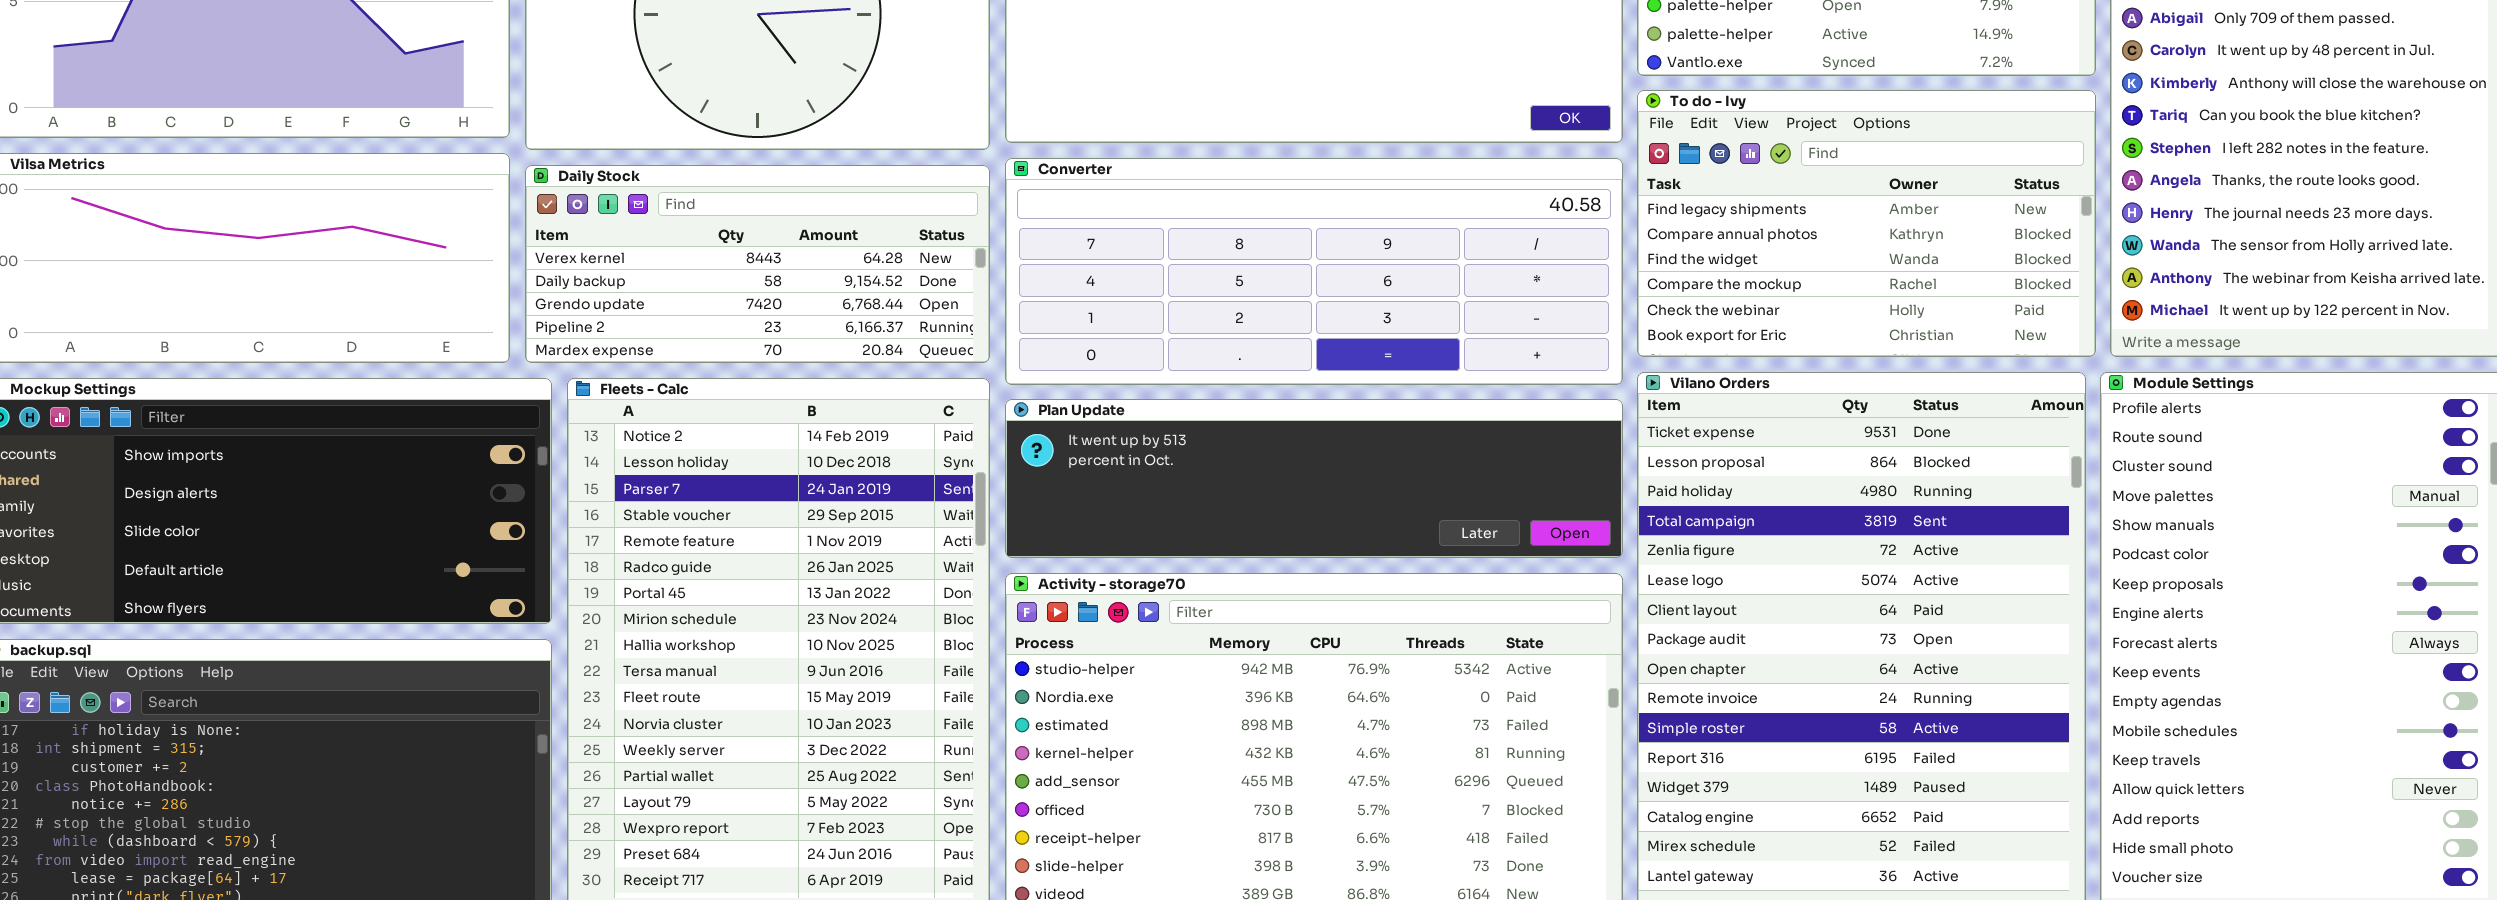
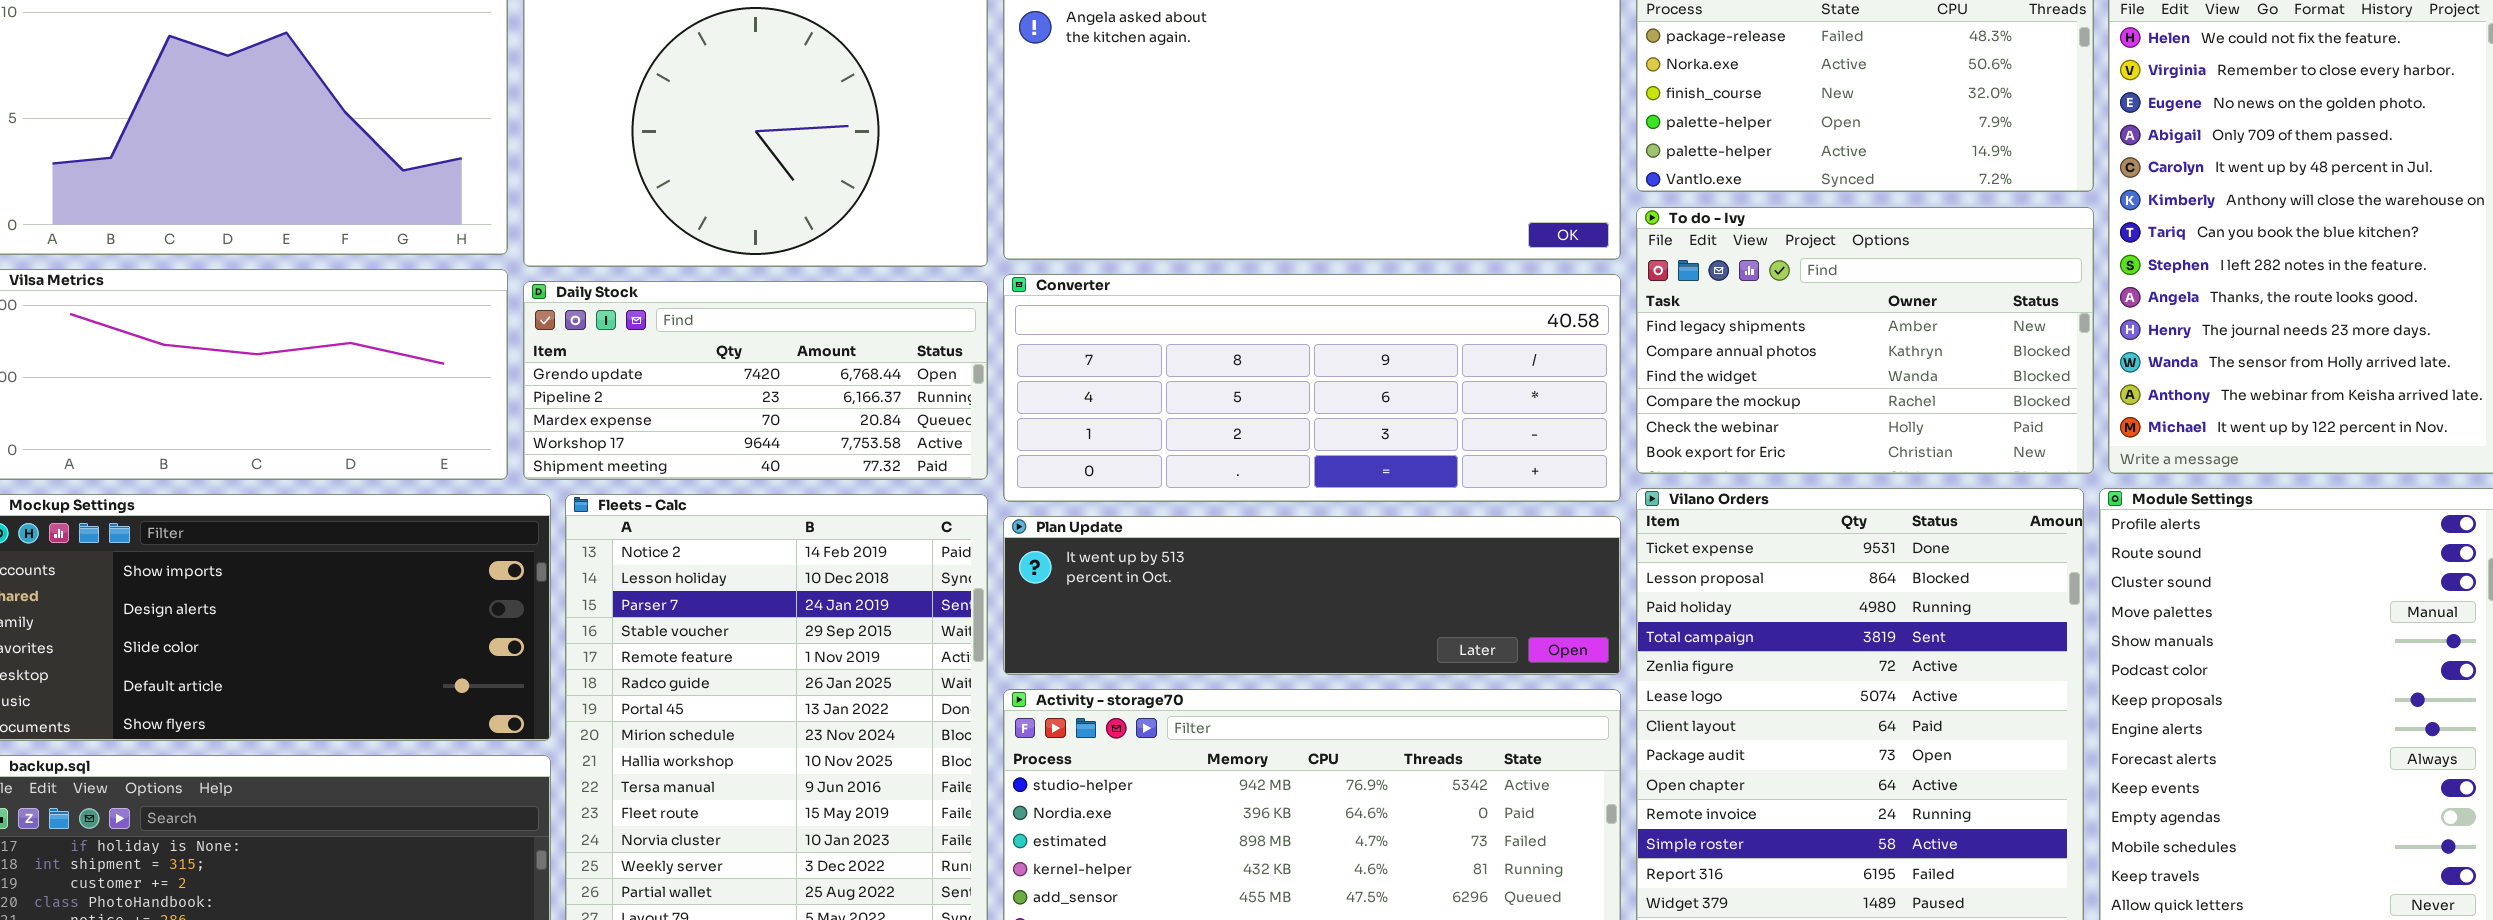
Daily Stock: [525,165,990,363] -> [523,281,988,480], scrolled down 2 rows

